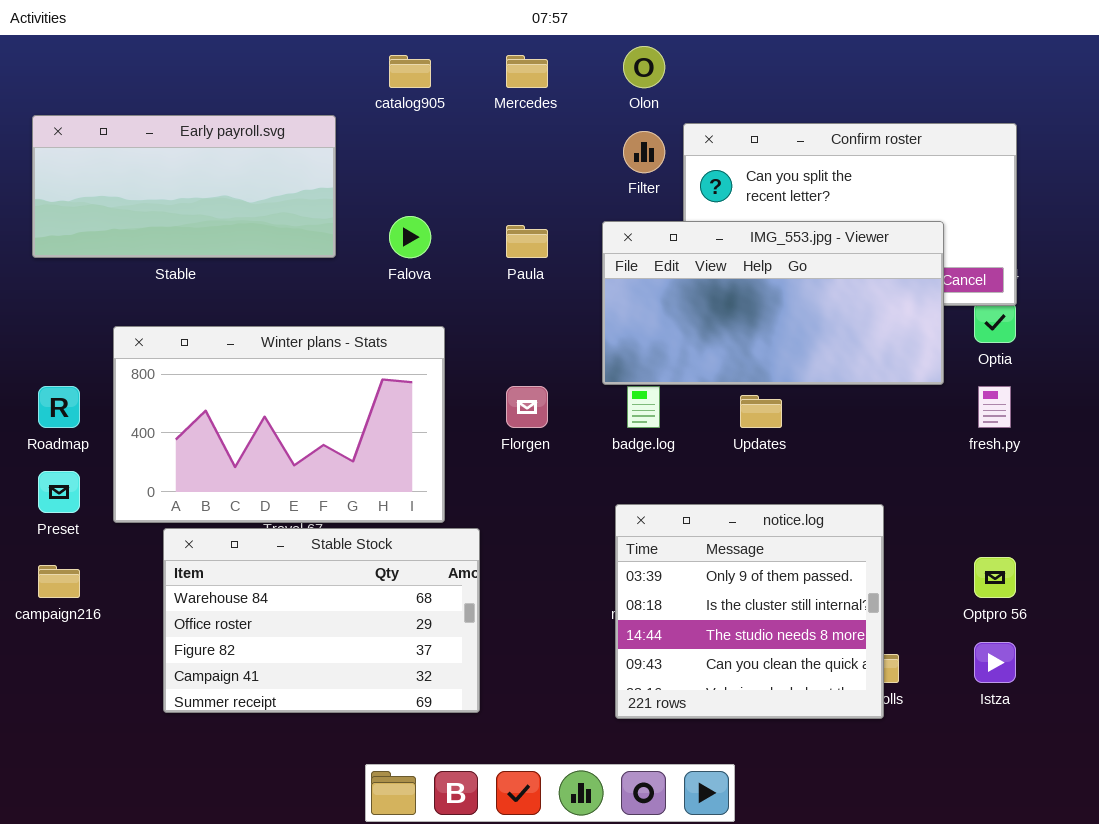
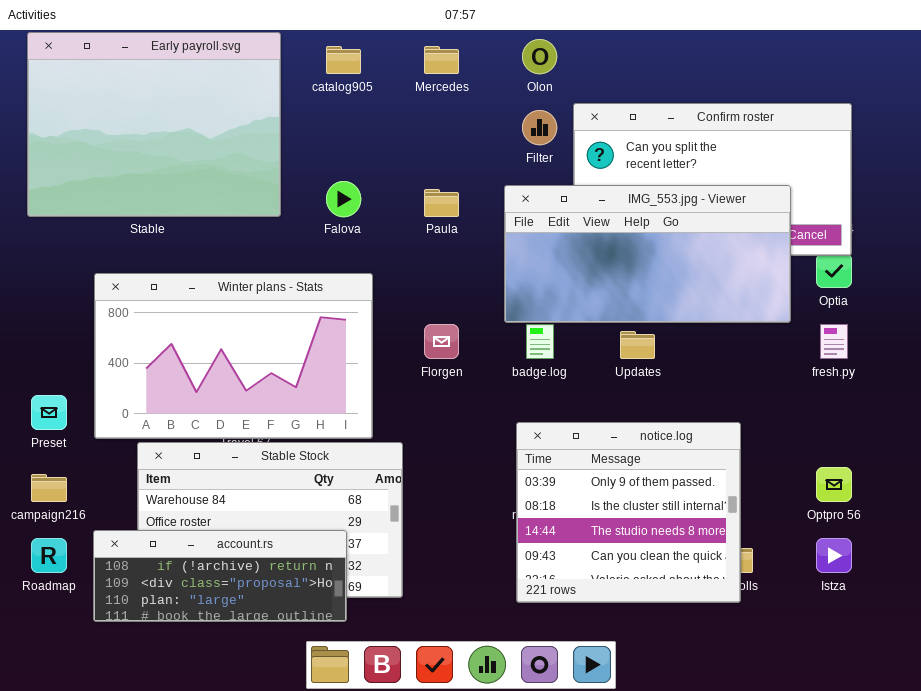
Early payroll.svg: [32,115,336,258] -> [27,32,281,217], resized
Roadmap: [38,386,80,428] -> [31,538,67,573], moved
account.rs: none -> [93,530,347,622], opened

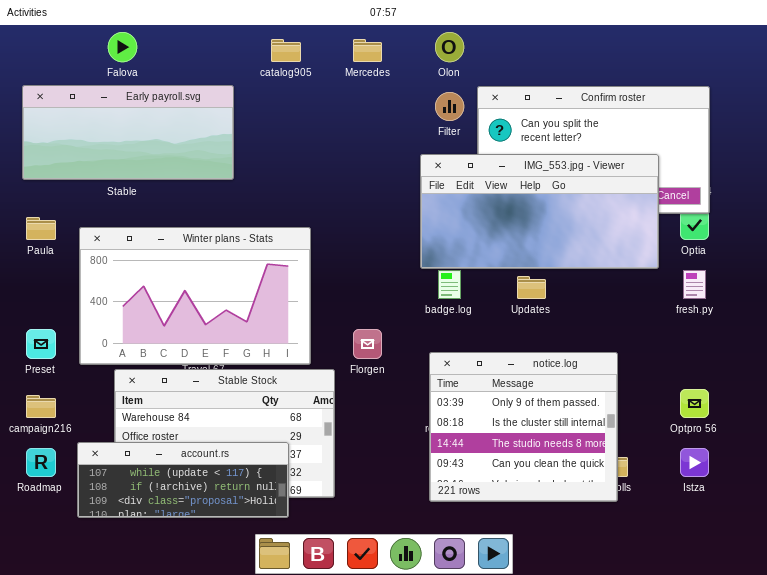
Early payroll.svg: [27,32,281,217] -> [22,85,234,180], resized
Falova: [326,181,361,217] -> [108,32,137,62], moved
Paula: [424,189,459,217] -> [26,217,56,240], moved
Florgen: [424,324,459,359] -> [353,329,382,359], moved
account.rs: [93,530,347,622] -> [77,442,289,518], scrolled up 1 row

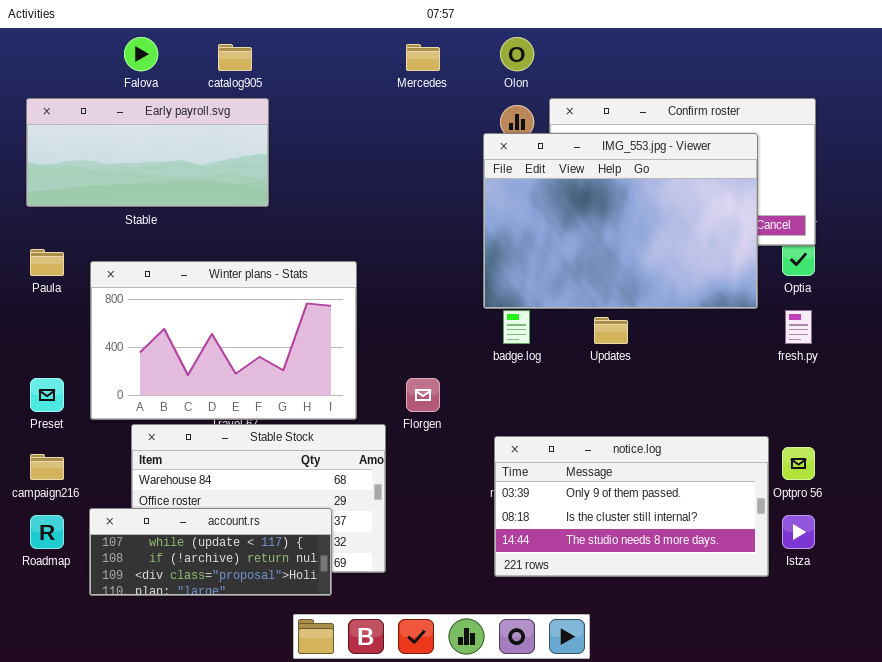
catalog905: [271,39,301,62] -> [218,44,252,71], moved
IMG_553.jpg - Viewer: [420,154,659,269] -> [483,133,758,309], resized
notice.log: [429,352,618,502] -> [494,436,769,577], resized

